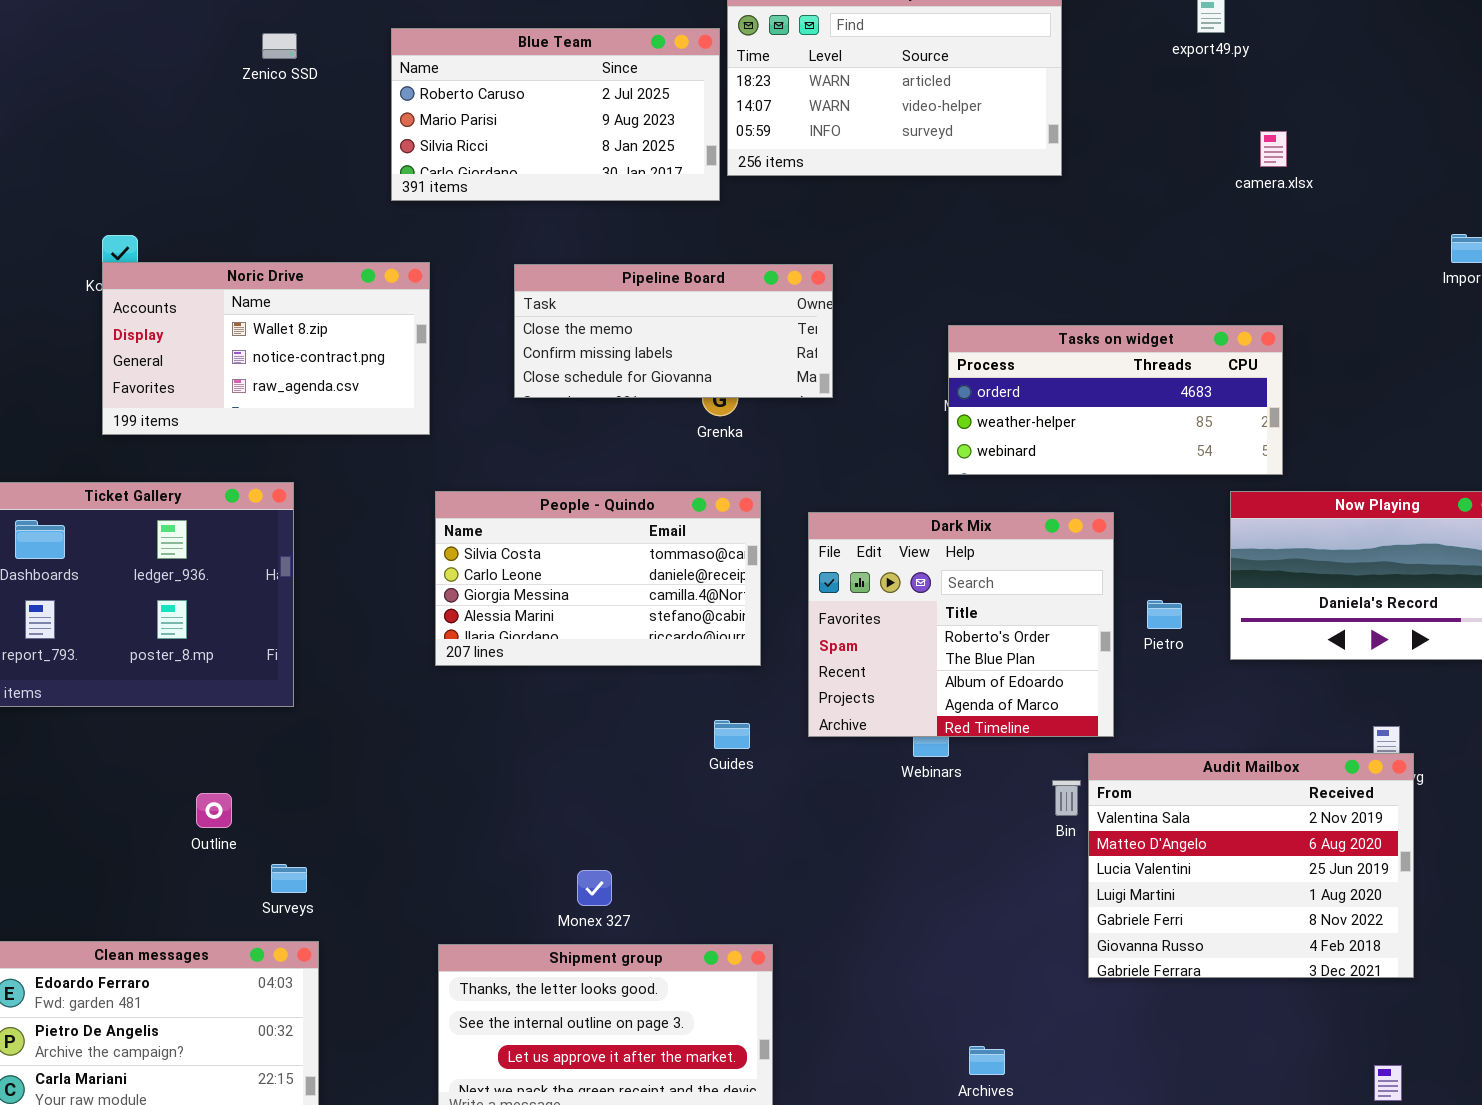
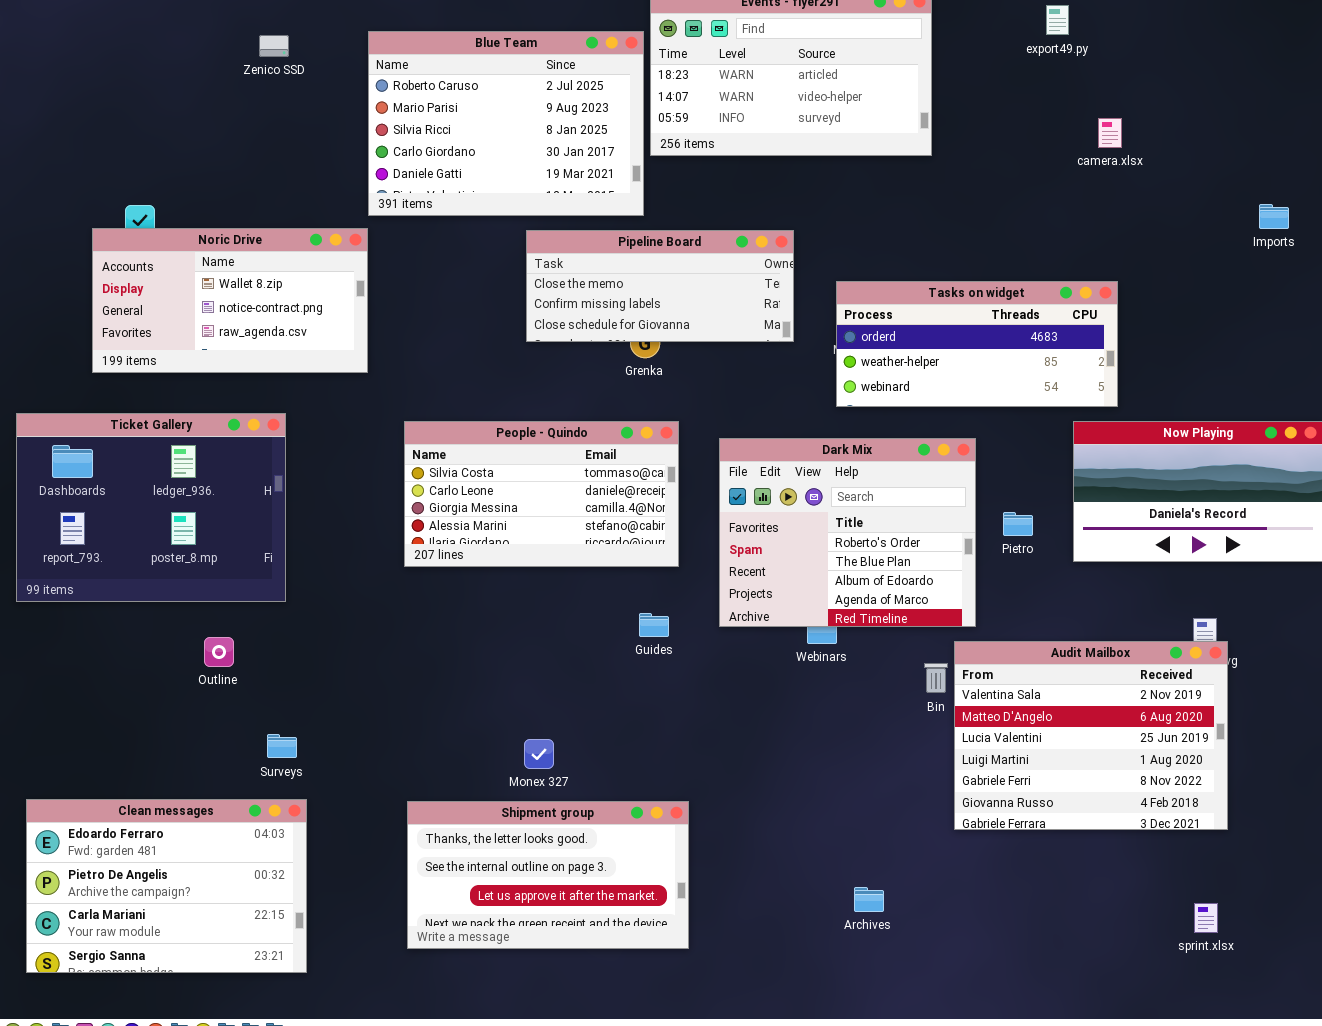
Blue Team: [391,28,720,201] -> [368,31,644,216], resized
Noric Drive: [102,262,430,435] -> [92,228,368,373], moved
Pipeline Board: [514,264,833,398] -> [526,230,794,342], moved
Outline: [196,793,232,828] -> [204,637,234,667], moved

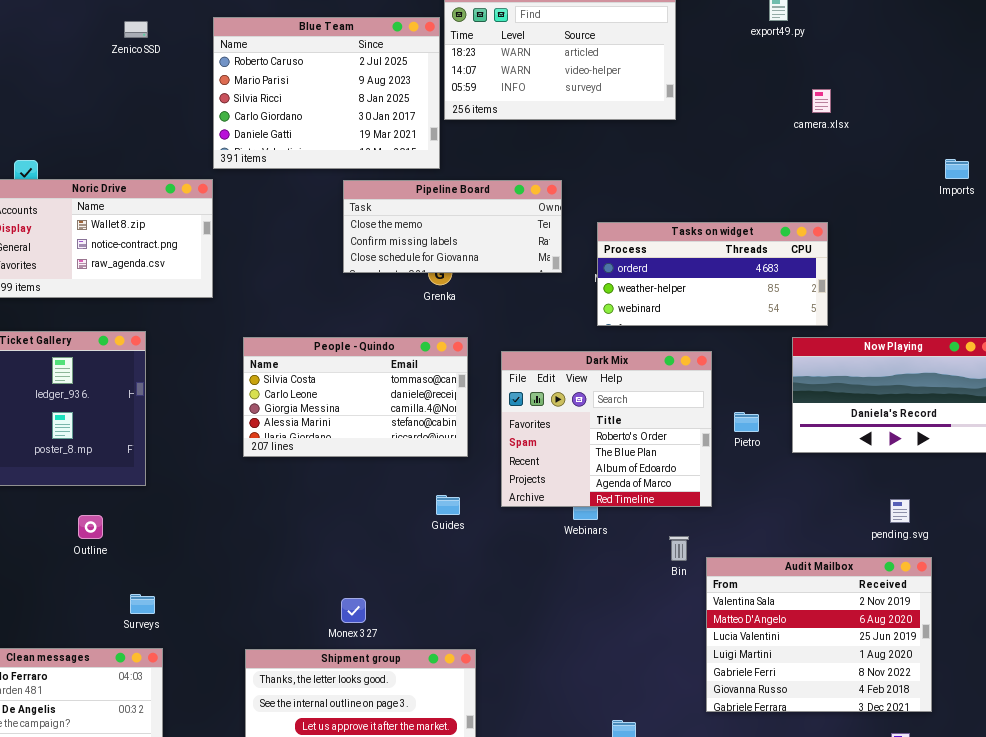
Audit Mailbox: [954,641,1228,830] -> [706,557,932,712], moved

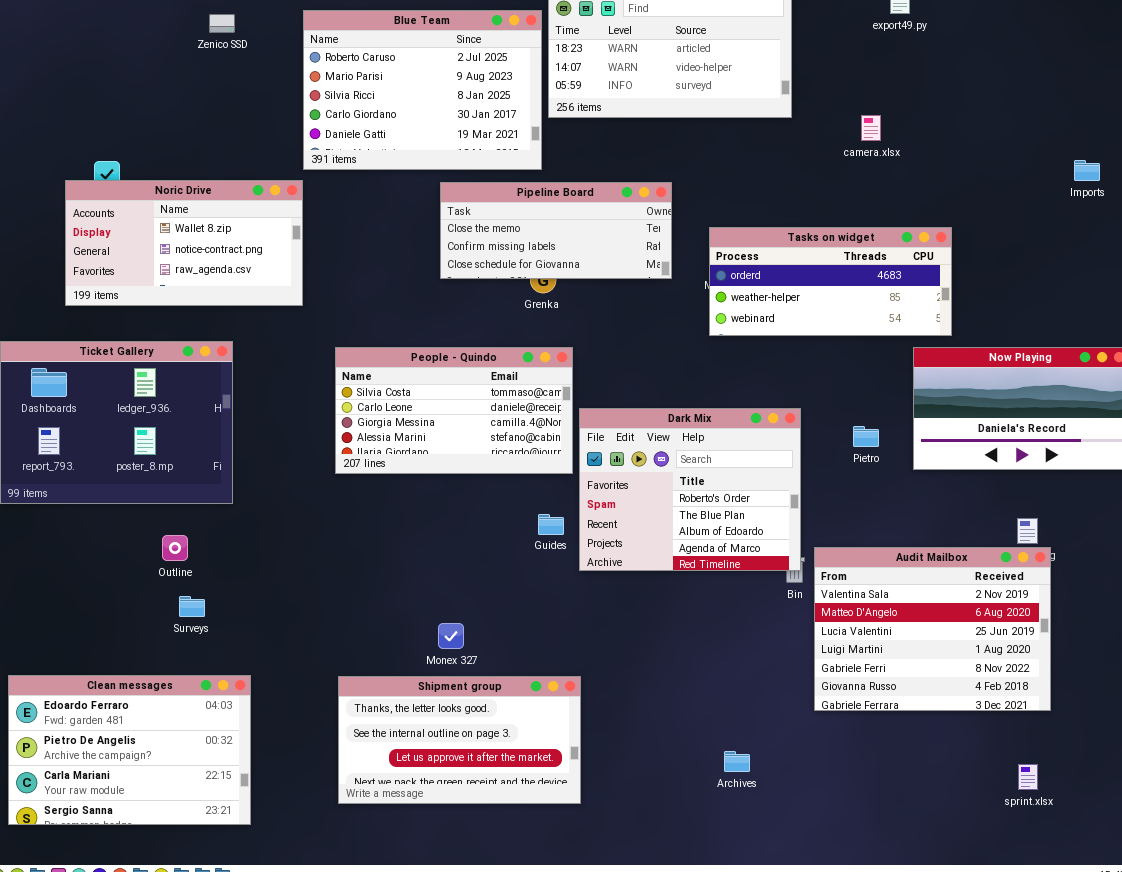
camera.xlsx: [812,89,831,113] -> [861,115,881,141], moved
Dark Mix: [501,351,712,507] -> [579,408,801,571], moved
Audit Mailbox: [706,557,932,712] -> [814,547,1051,711], moved
Surveys: [130,594,155,614] -> [179,596,205,617], moved

